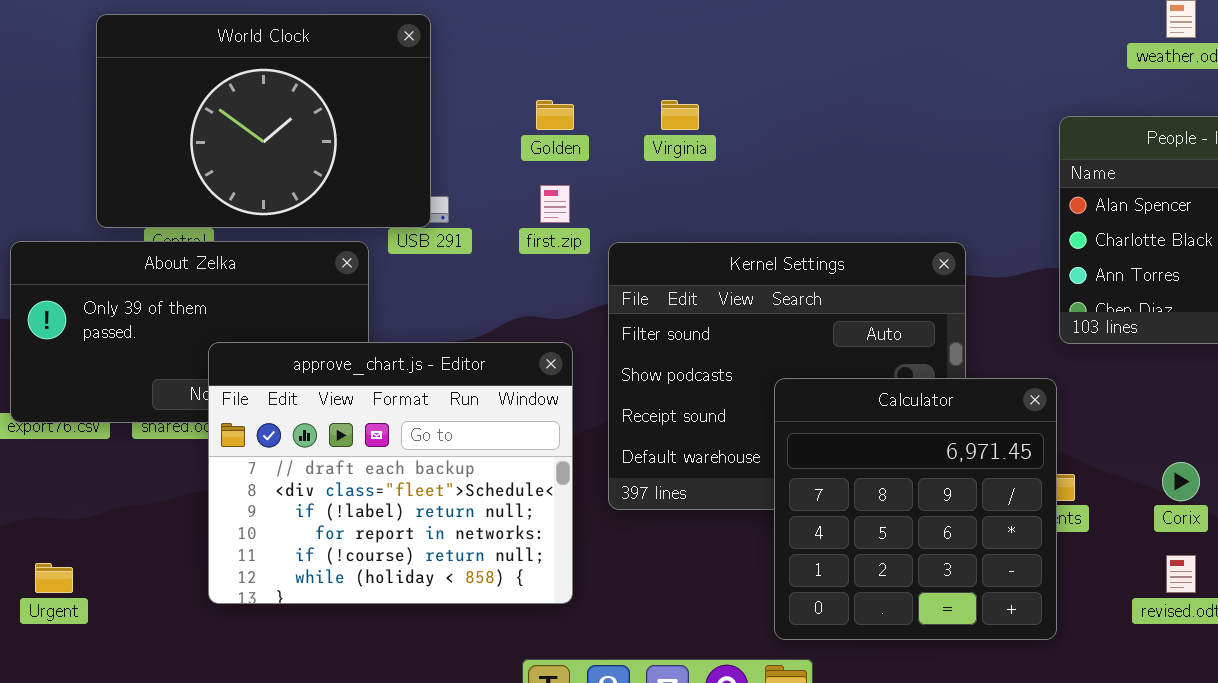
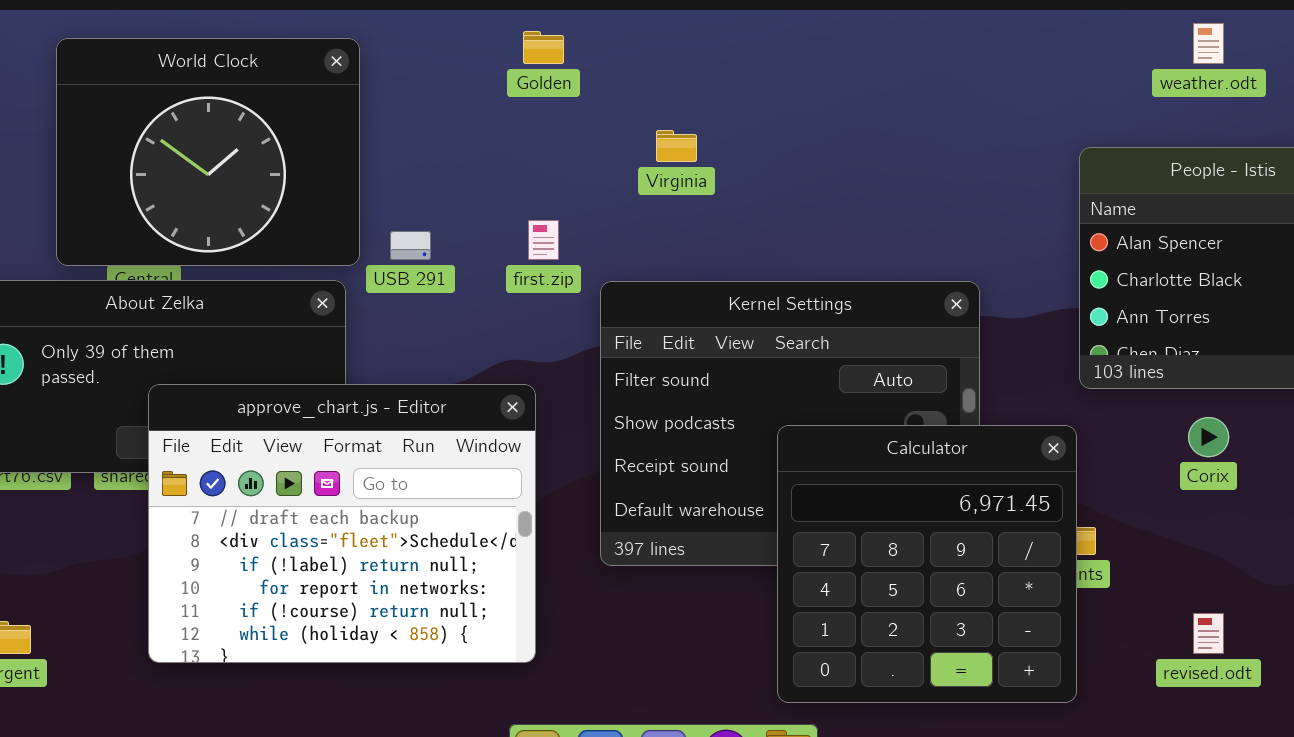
World Clock: [96,14,431,228] -> [56,38,360,266], resized
Golden: [536,100,574,130] -> [523,31,564,64], moved
approve_chart.js - Editor: [208,342,573,604] -> [148,384,536,663], moved
Corix: [1162,462,1200,501] -> [1188,417,1229,457], moved

